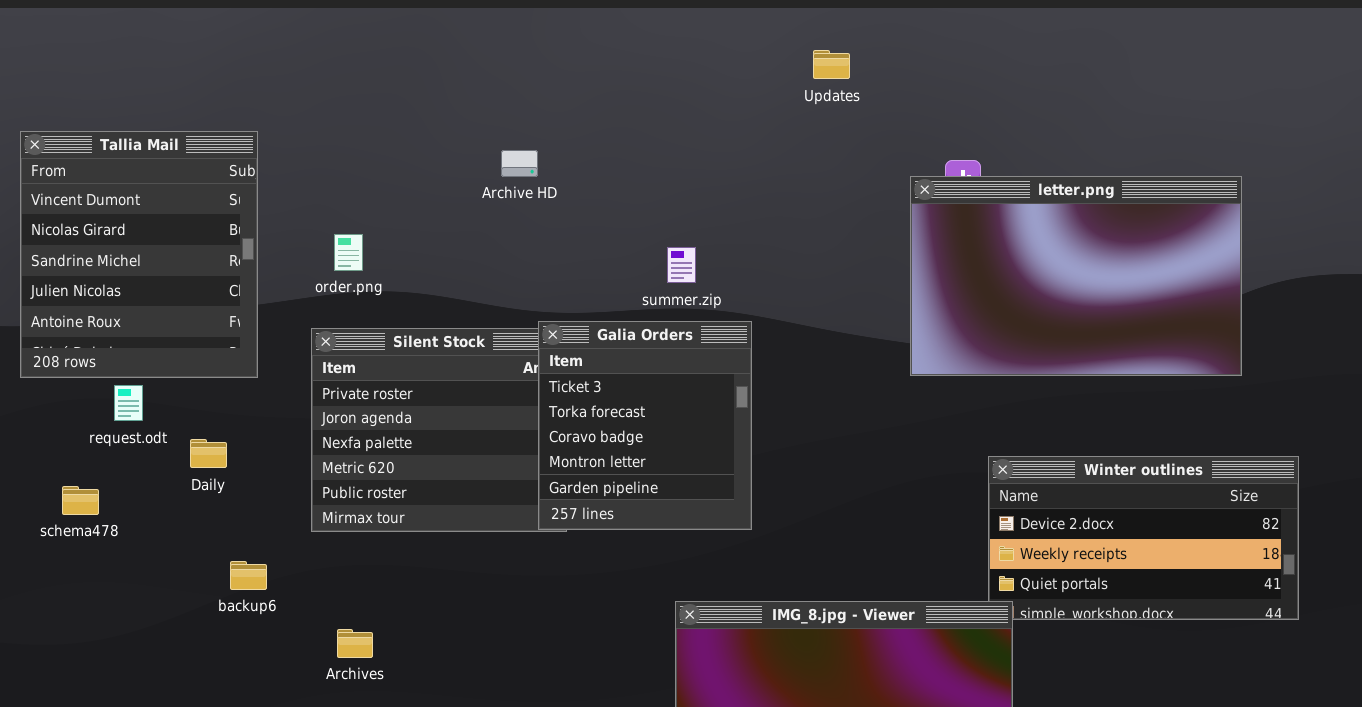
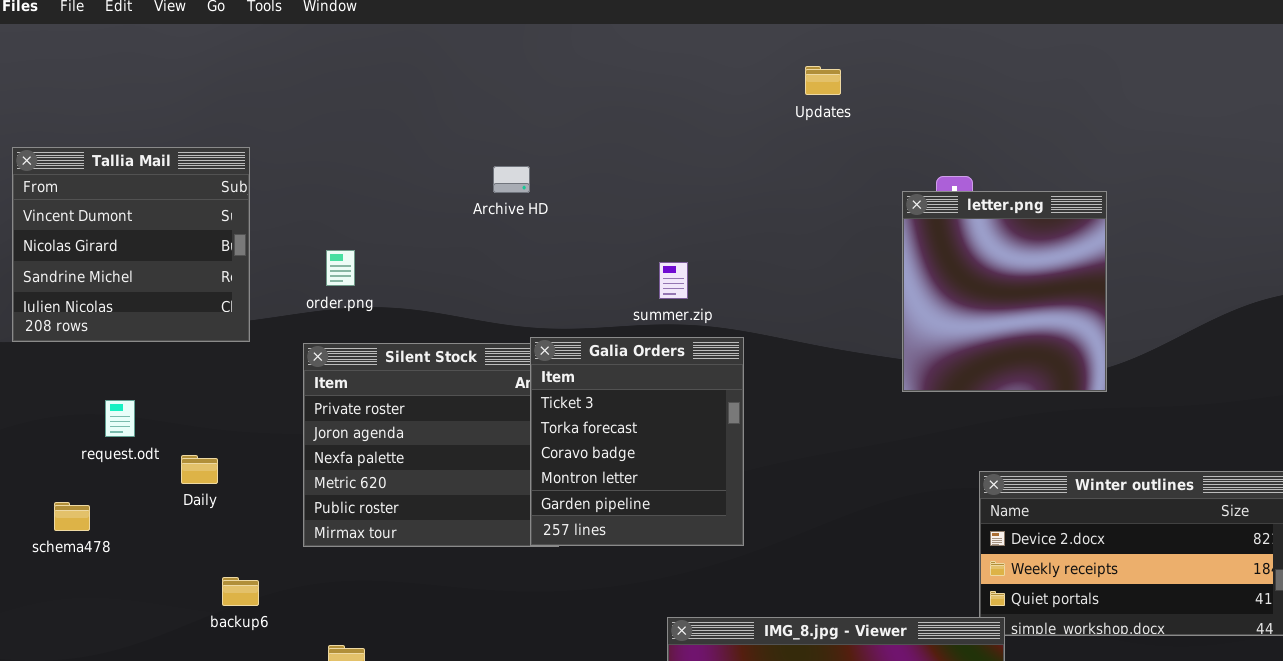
Tallia Mail: [20,131,258,378] -> [12,147,250,342], resized
letter.png: [910,176,1242,376] -> [902,191,1107,392], resized

